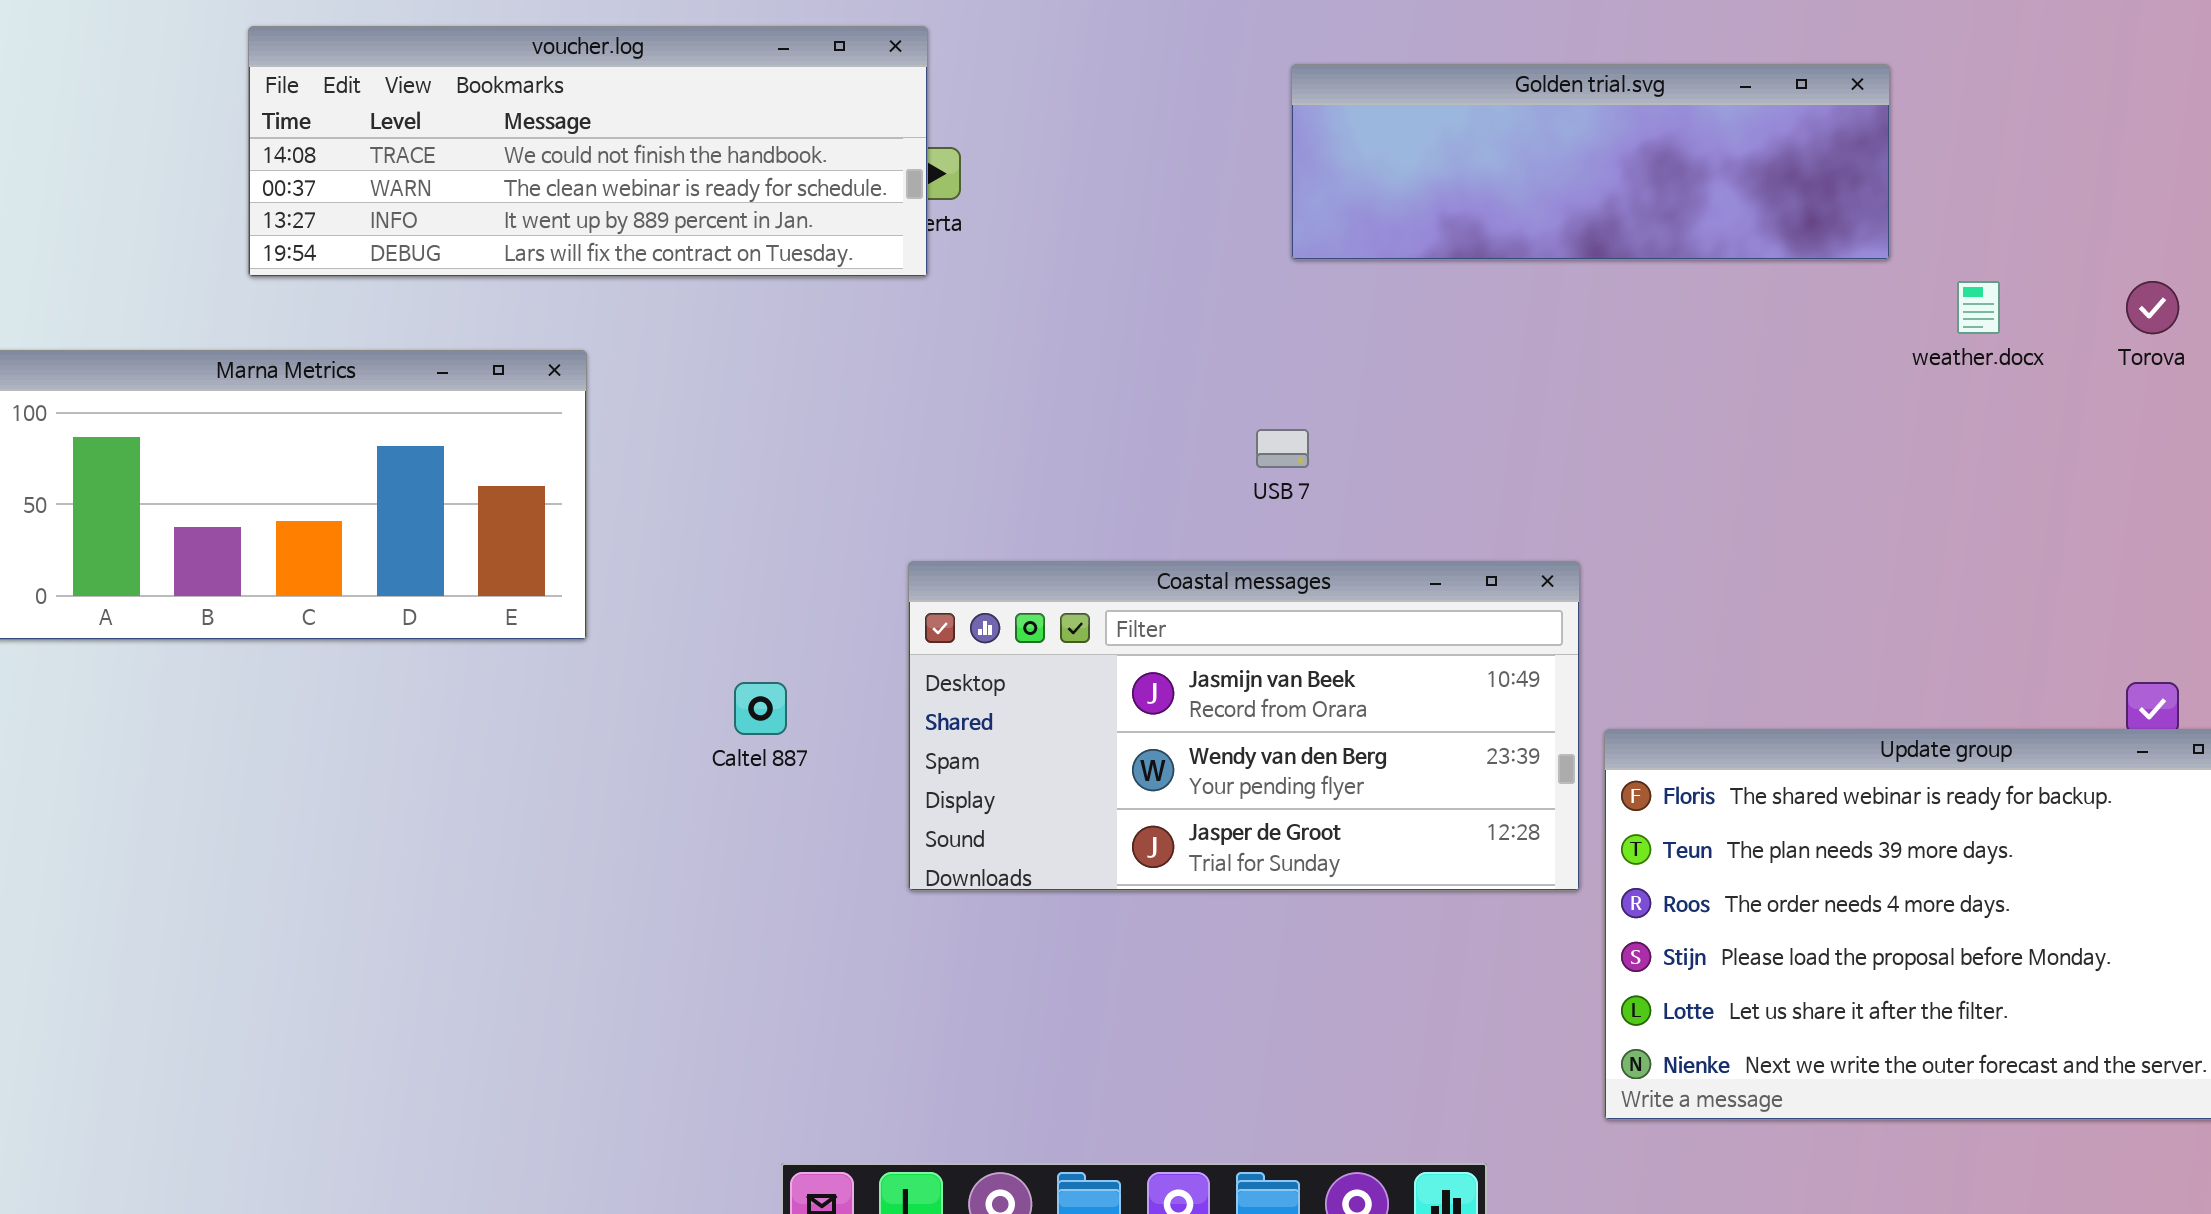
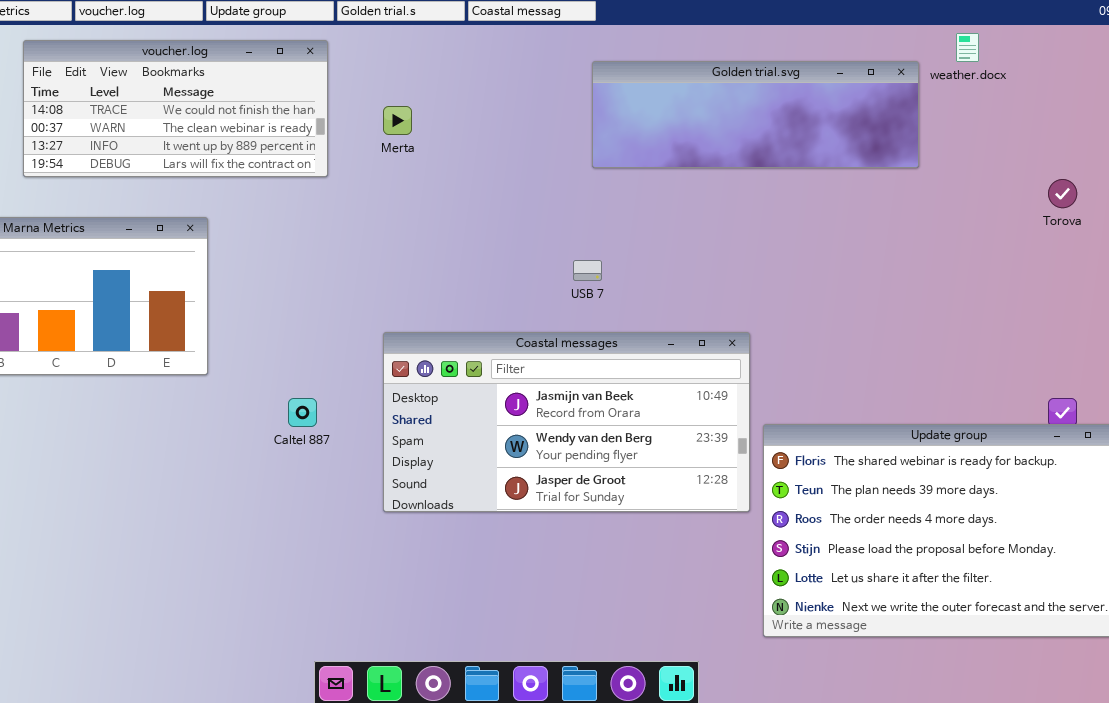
voucher.log: [248,26,928,277] -> [23,40,328,177], resized
weather.docx: [1957,281,2000,334] -> [956,33,979,62], moved

